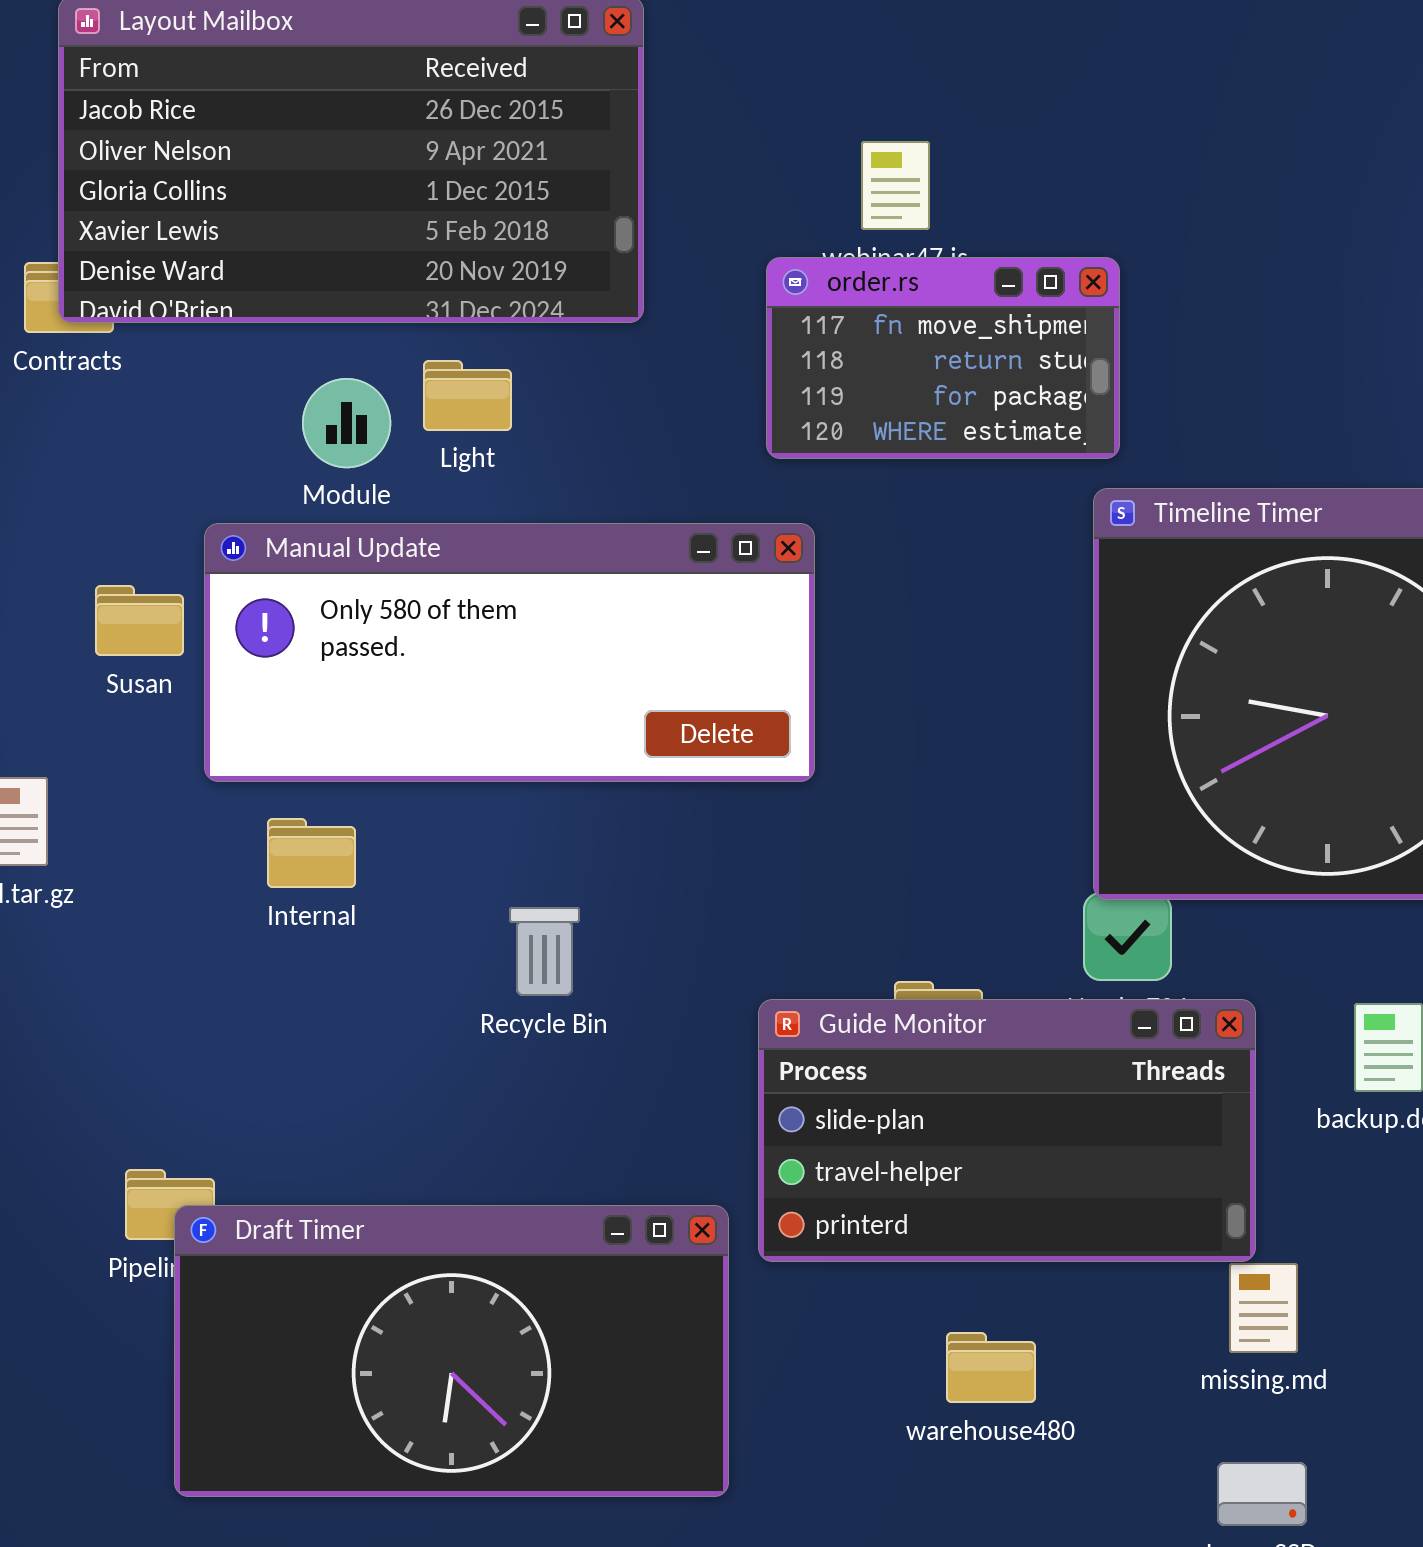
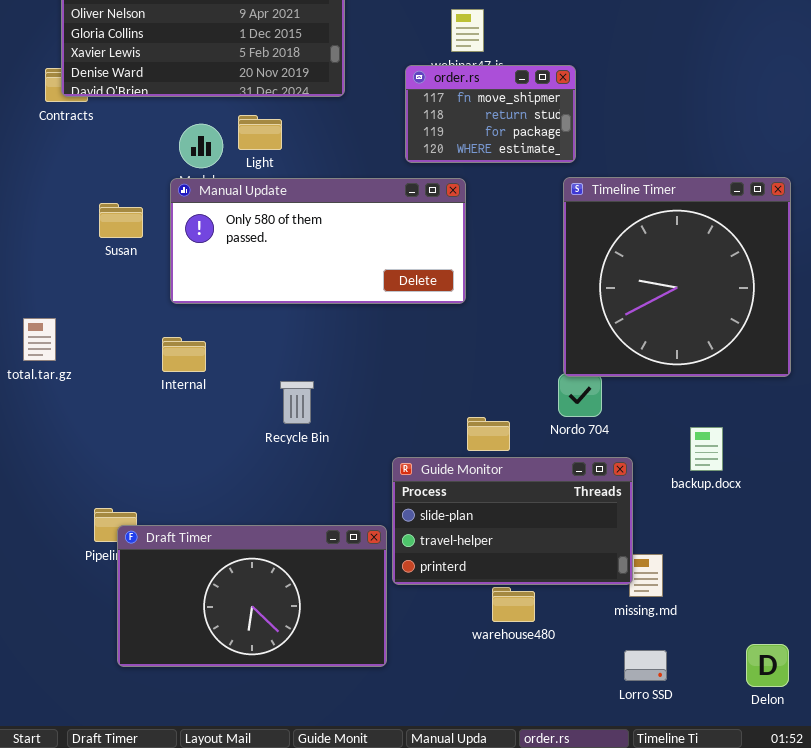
Manual Update: [204,523,815,782] -> [170,178,466,304], moved
Susan: [95,585,184,656] -> [99,203,143,238], moved
Guide Monitor: [758,999,1256,1262] -> [392,457,633,585], moved

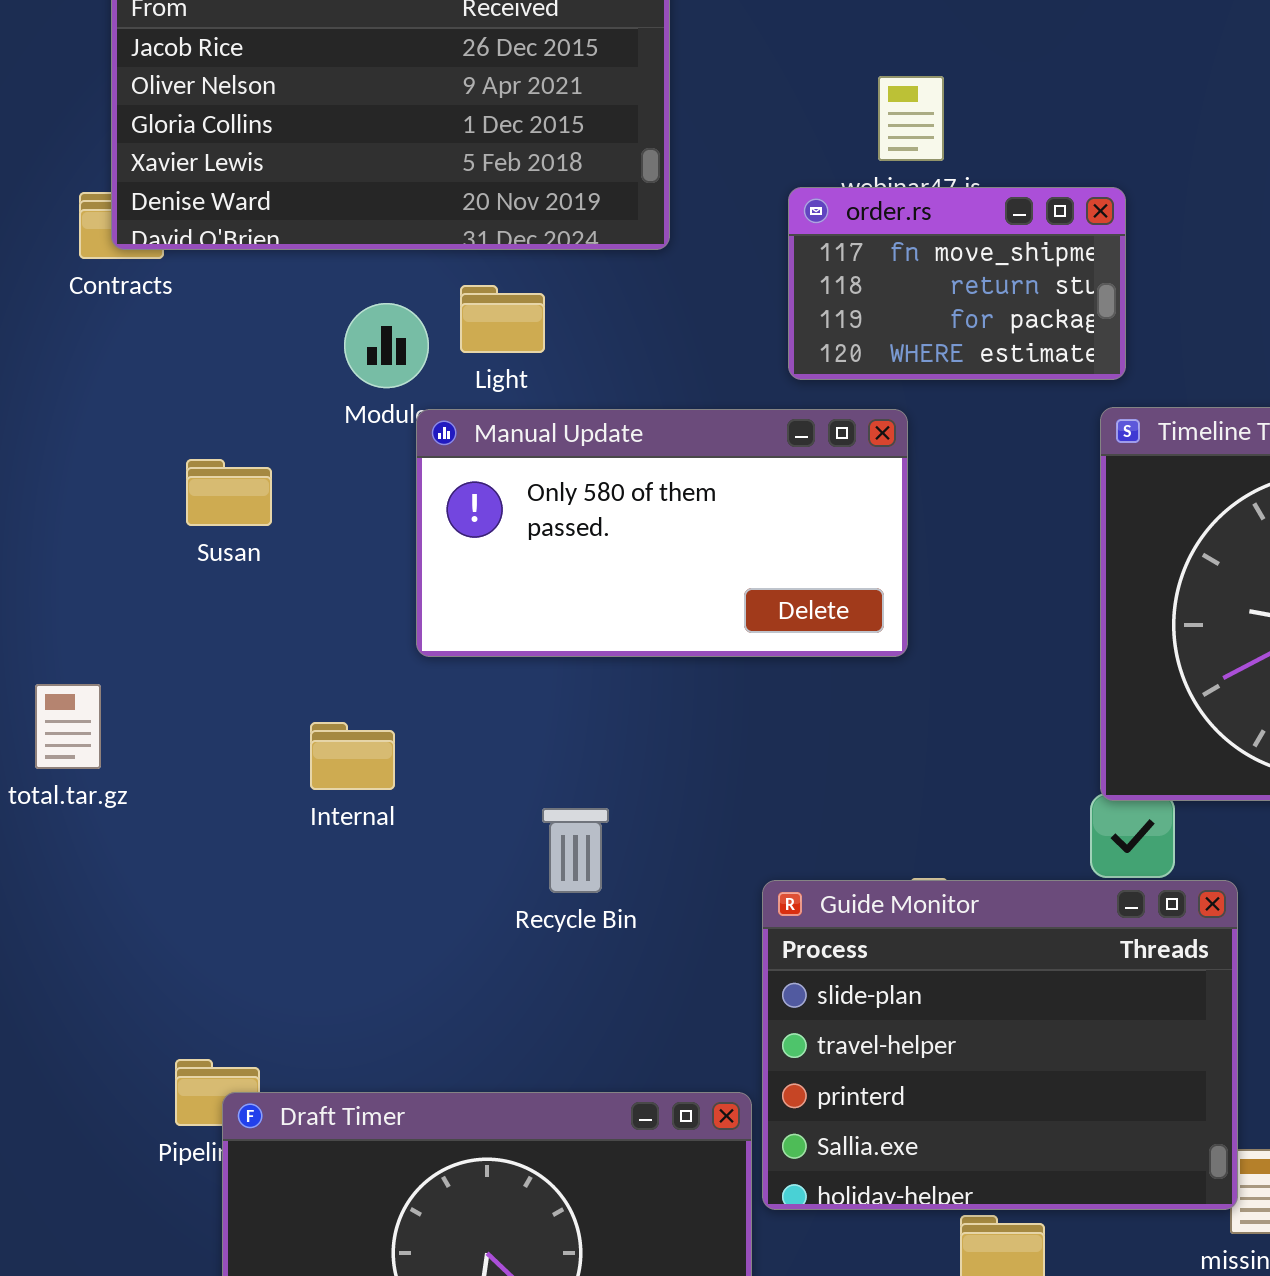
Manual Update: [170,178,466,304] -> [416,409,908,657], resized
Guide Monitor: [392,457,633,585] -> [762,880,1238,1210], resized

